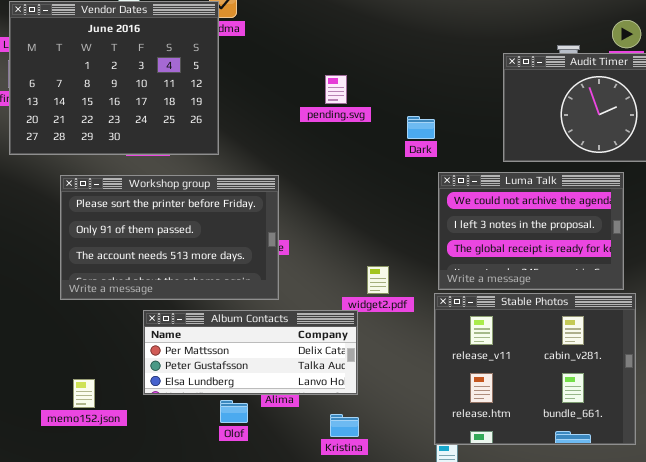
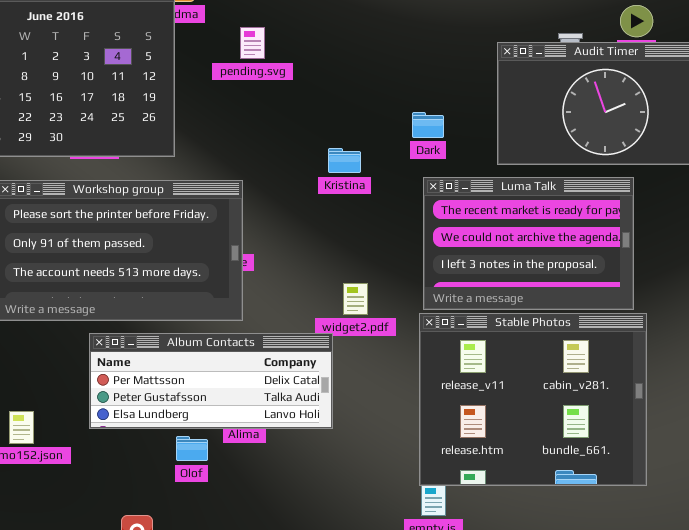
pending.svg: [325,75,347,104] -> [240,27,265,59], moved
Dark: [407,116,435,139] -> [412,112,444,138], moved
Luma Talk: [438,172,624,290] -> [423,177,634,310], scrolled up 1 row
Kristina: [330,414,359,437] -> [328,148,361,173], moved

